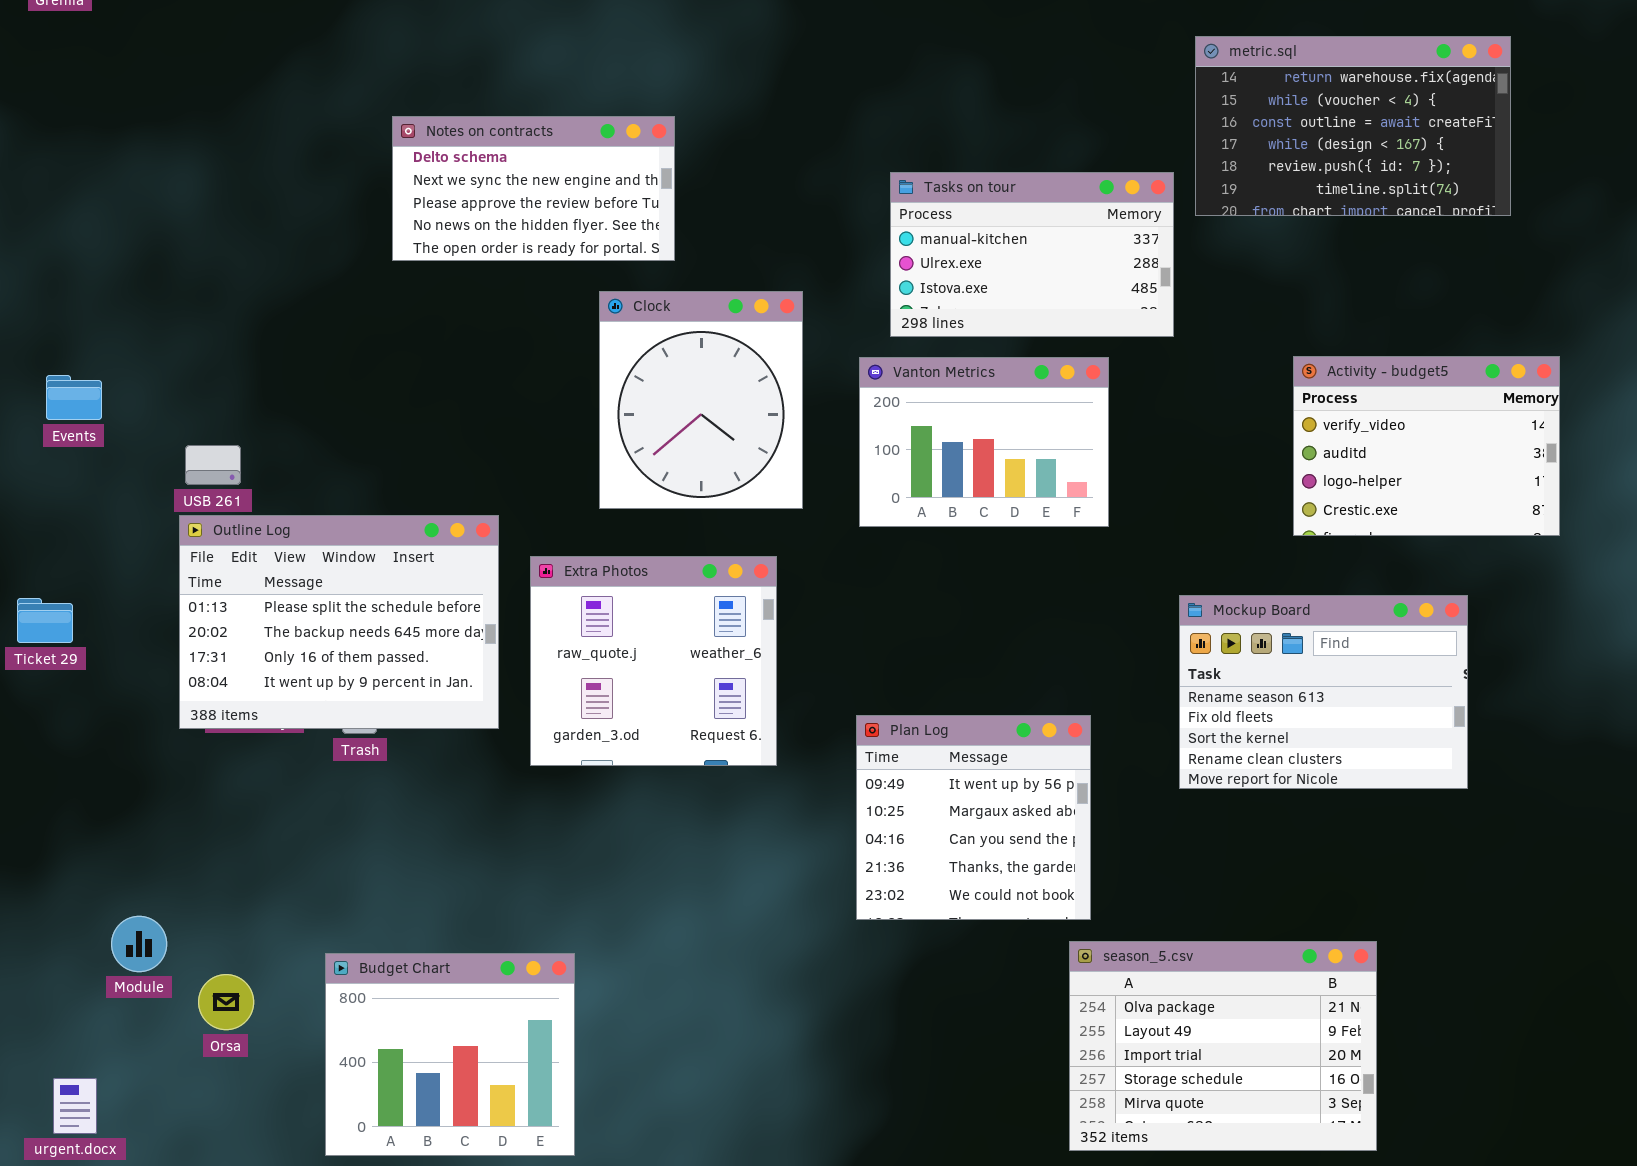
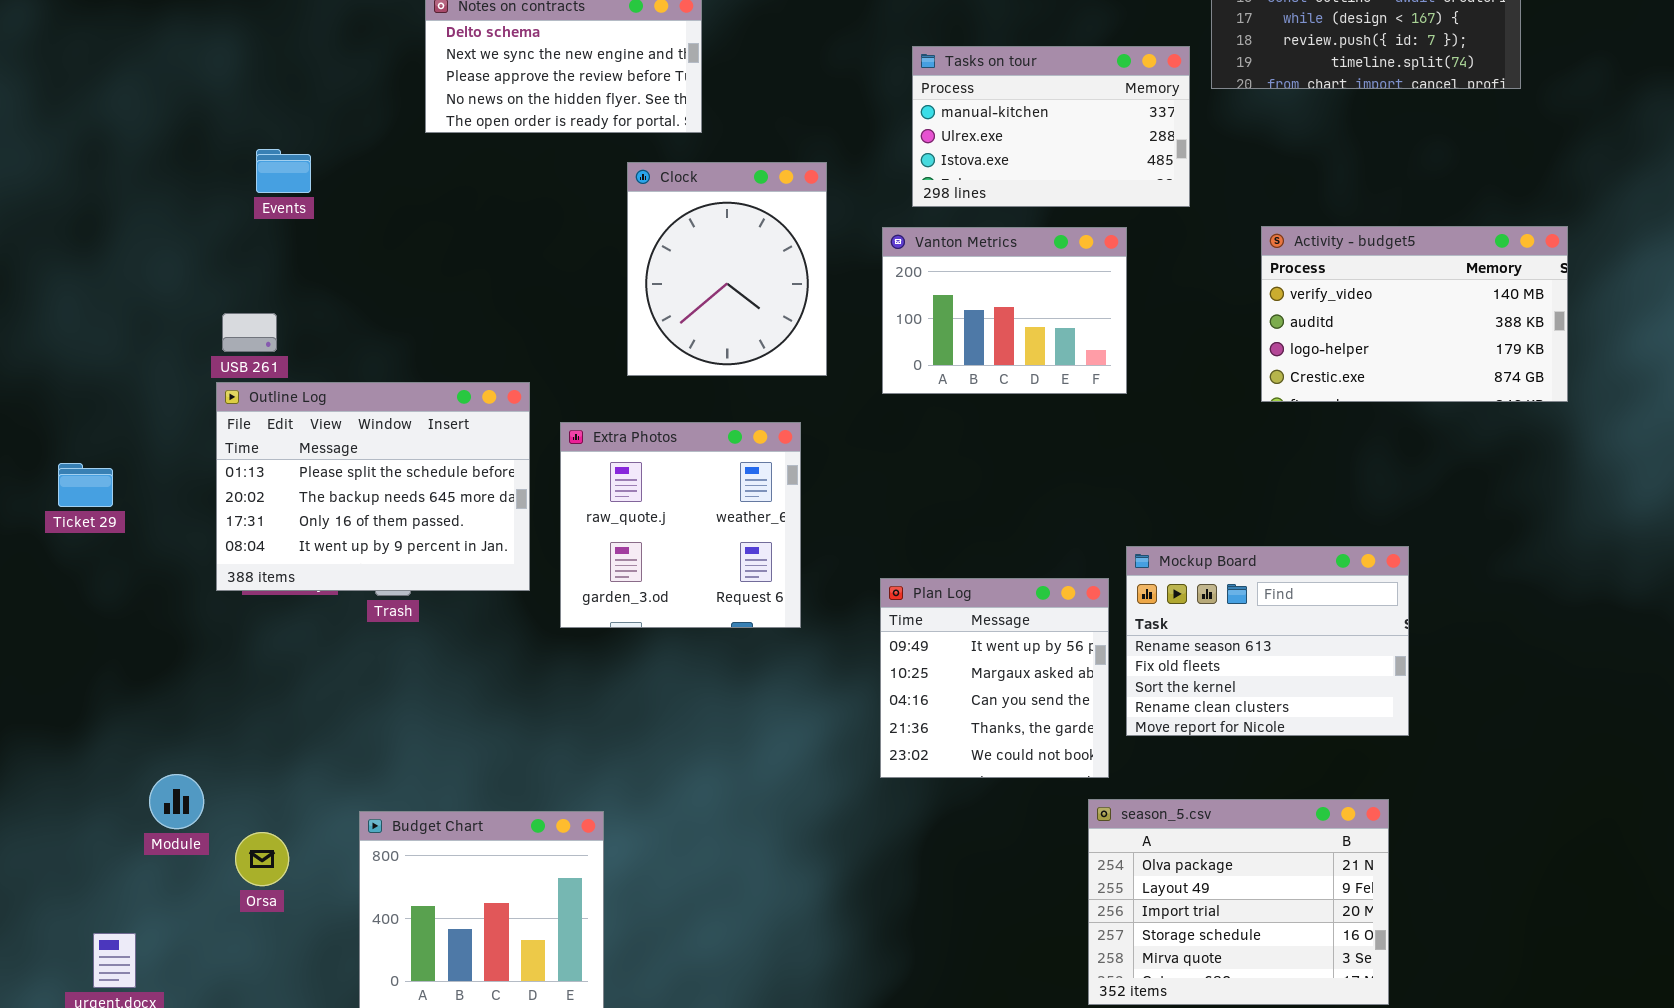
Activity - budget5: [1293,356,1560,536] -> [1261,226,1568,402], resized
Events: [46,375,102,420] -> [256,149,311,193], moved
Mockup Board: [1179,595,1468,789] -> [1126,546,1409,736], moved

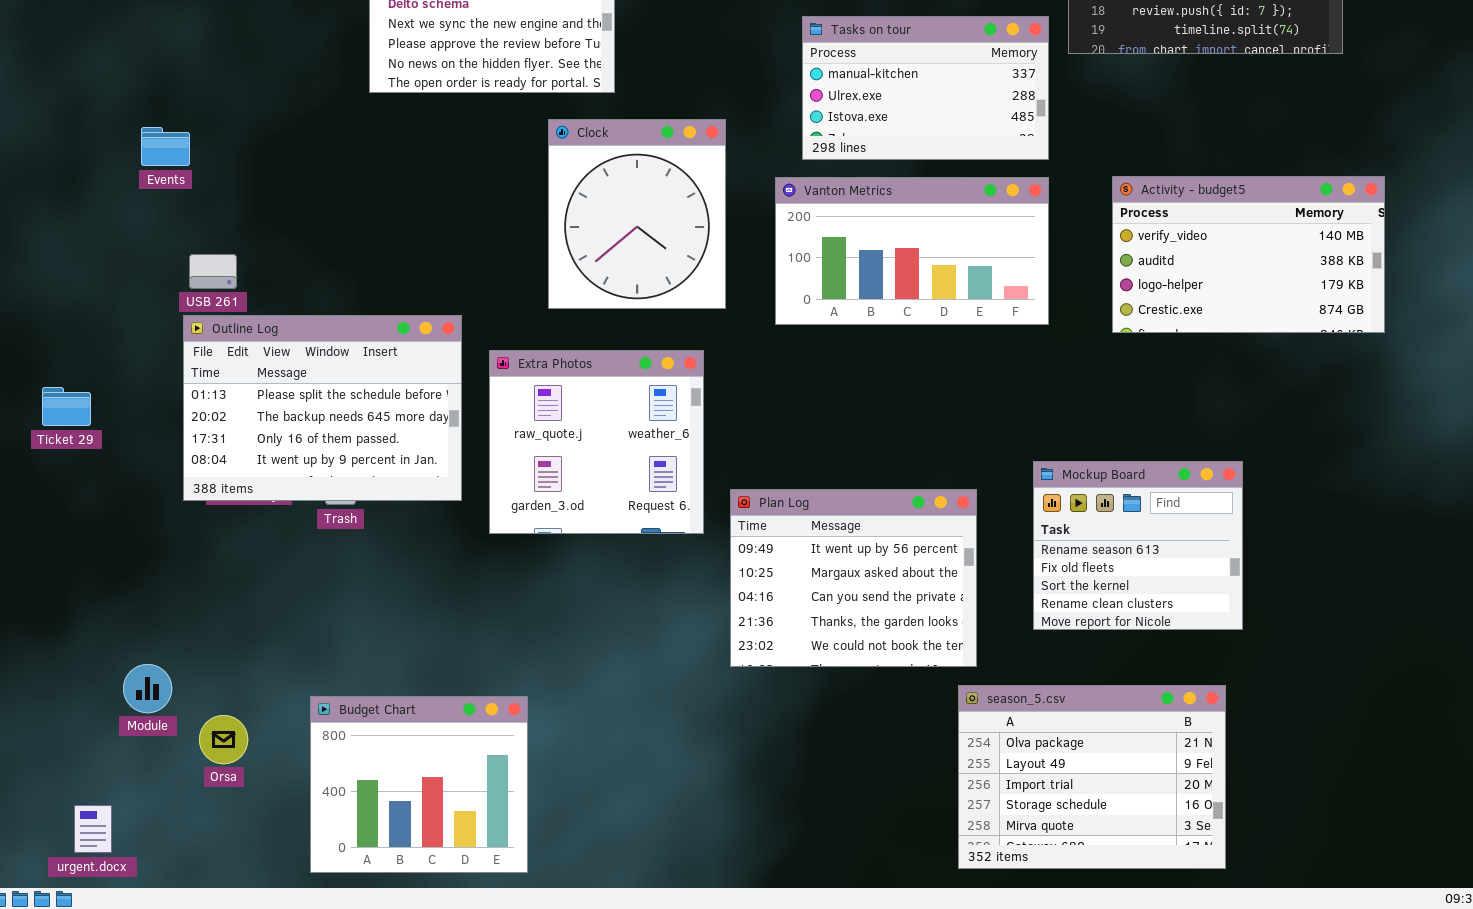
Events: [256,149,311,193] -> [141,127,190,166], moved
Vanton Metrics: [882,227,1127,394] -> [775,177,1049,325], resized
Mockup Board: [1126,546,1409,736] -> [1033,461,1243,630], resized
Plan Log: [880,578,1109,778] -> [730,489,977,667], resized

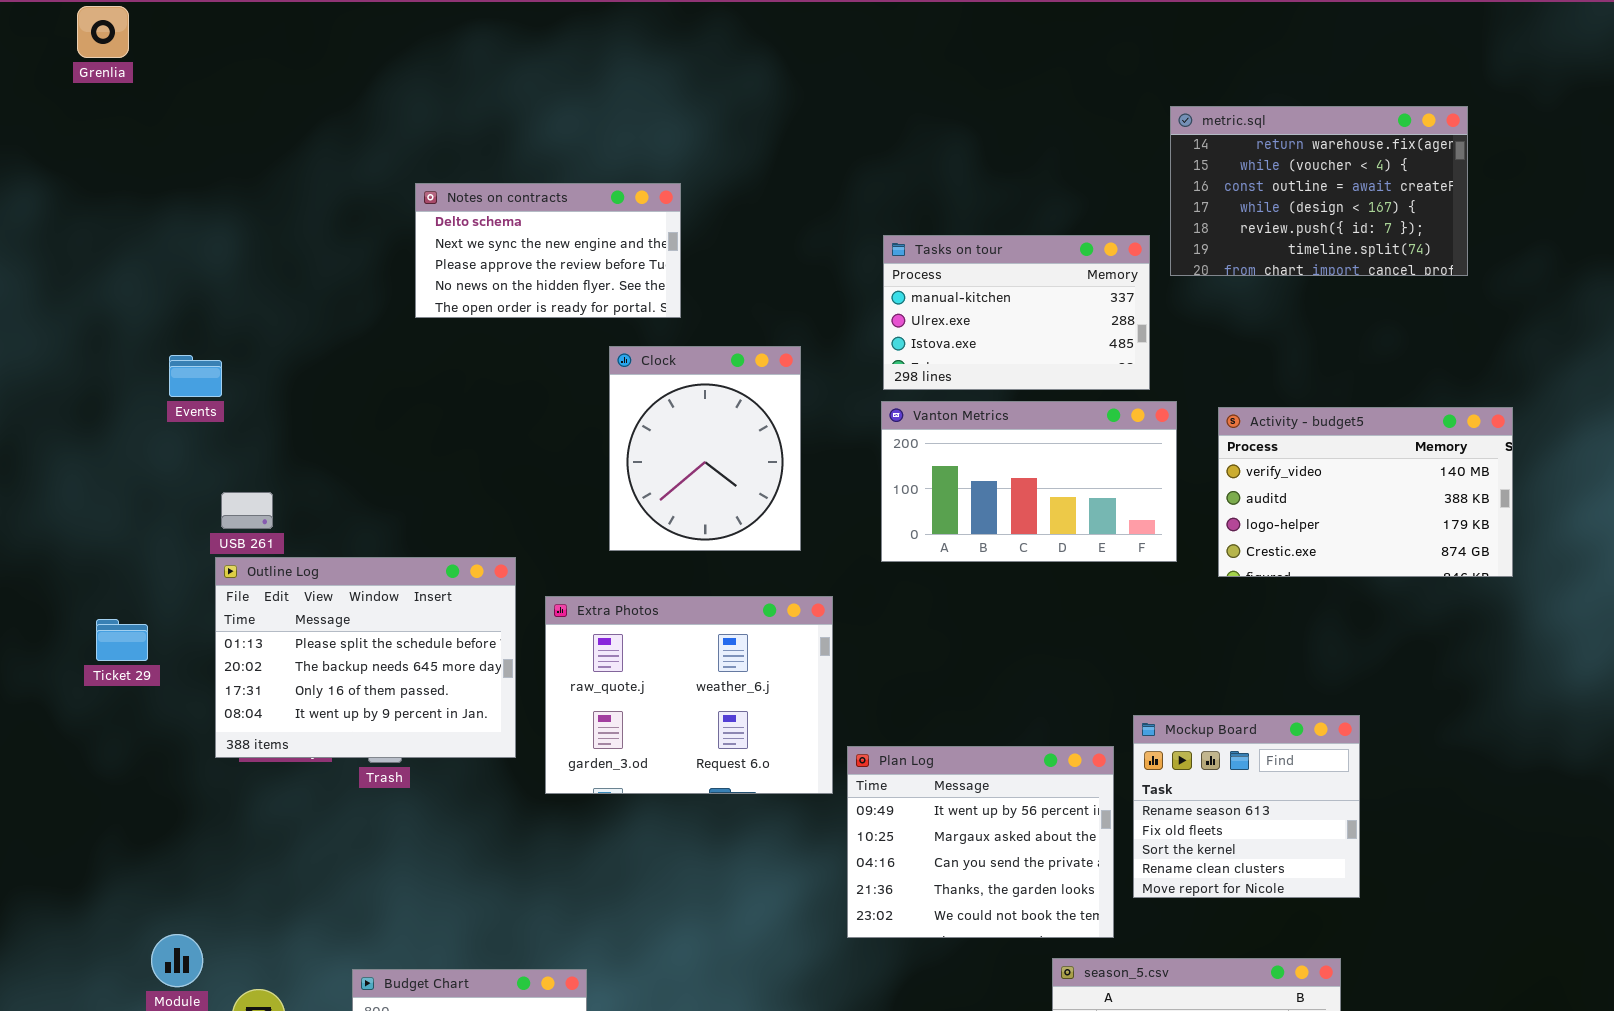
Vanton Metrics: [775,177,1049,325] -> [881,401,1177,562], moved
Extra Photos: [489,350,704,534] -> [545,596,833,794], resized
Ticket 29: [42,387,91,426] -> [96,619,148,661], moved
Plan Log: [730,489,977,667] -> [847,746,1114,938], moved

